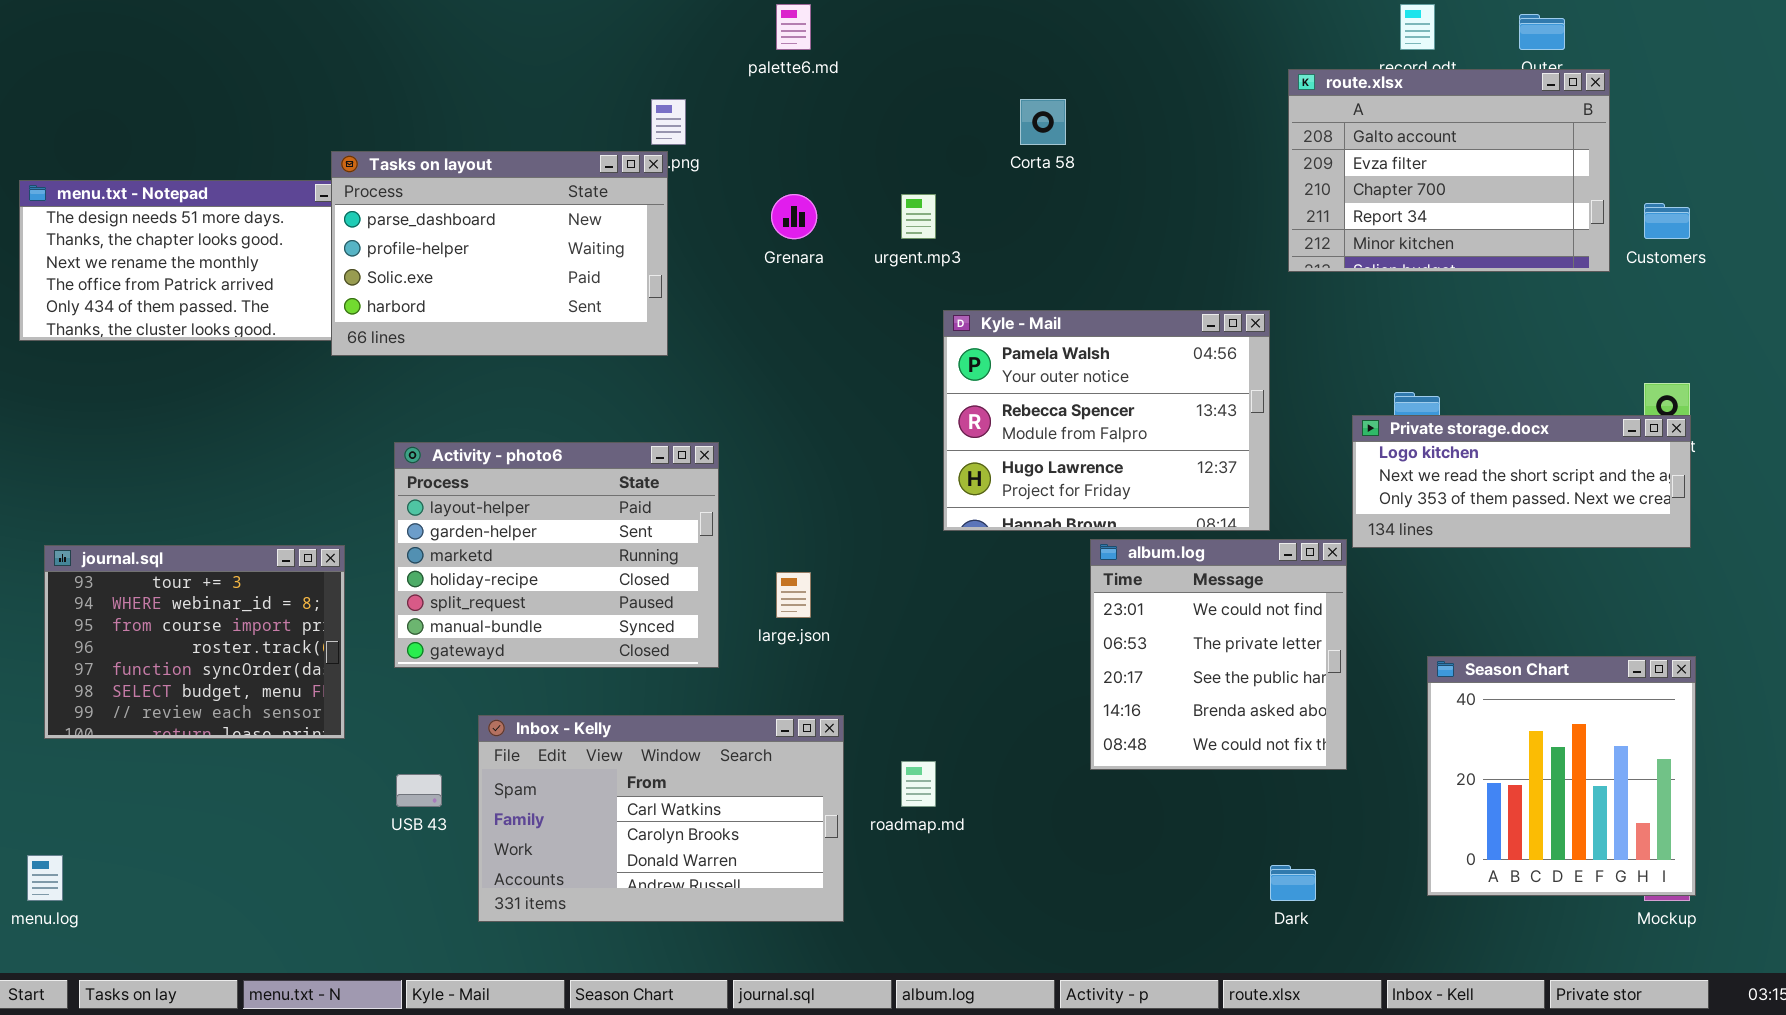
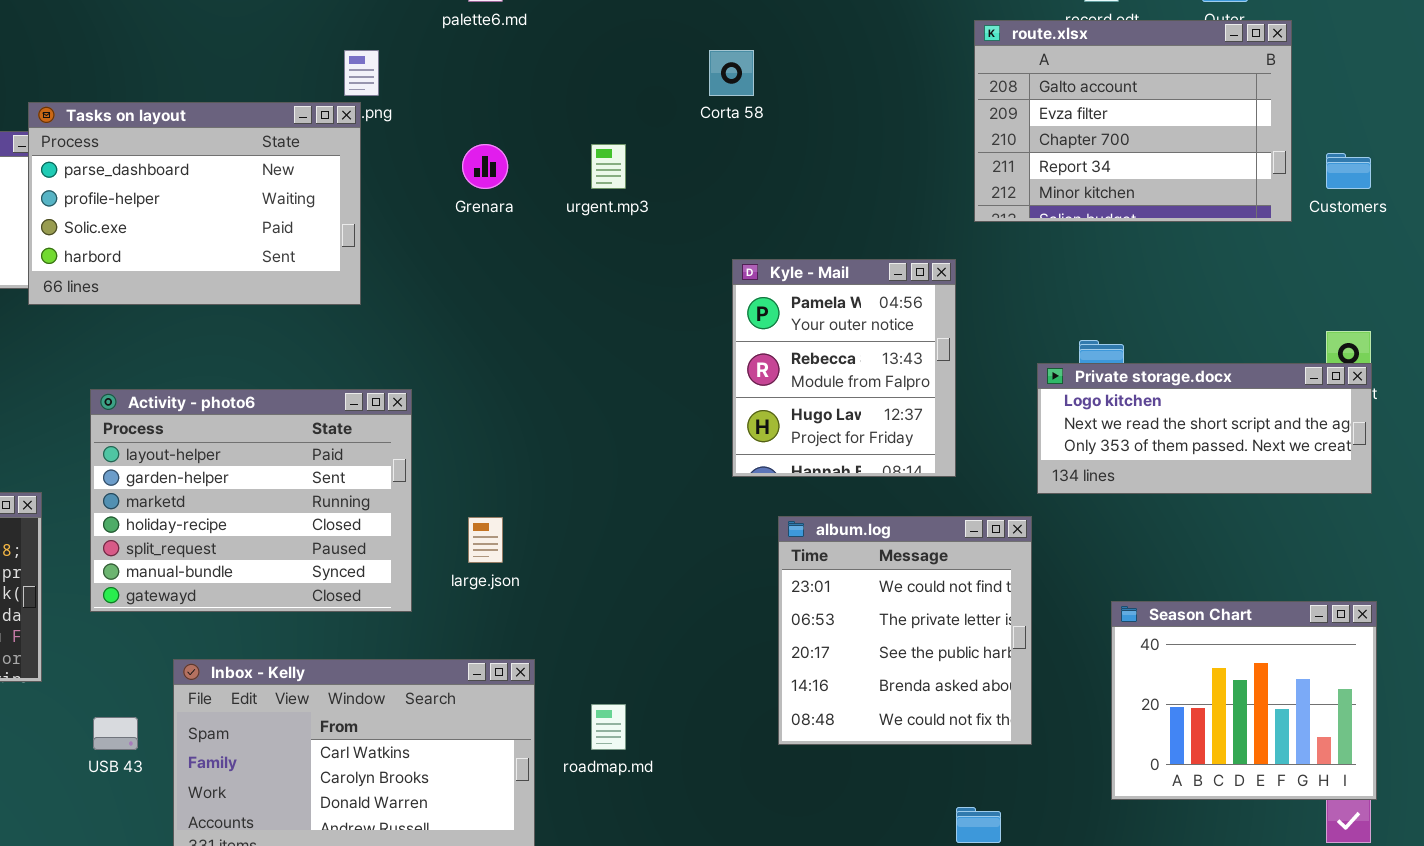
Kyle - Mail: [943,310,1270,531] -> [732,259,956,477], resized
album.log: [1090,539,1347,770] -> [778,516,1032,745], moved
Season Chart: [1427,656,1696,896] -> [1111,601,1377,800], resized

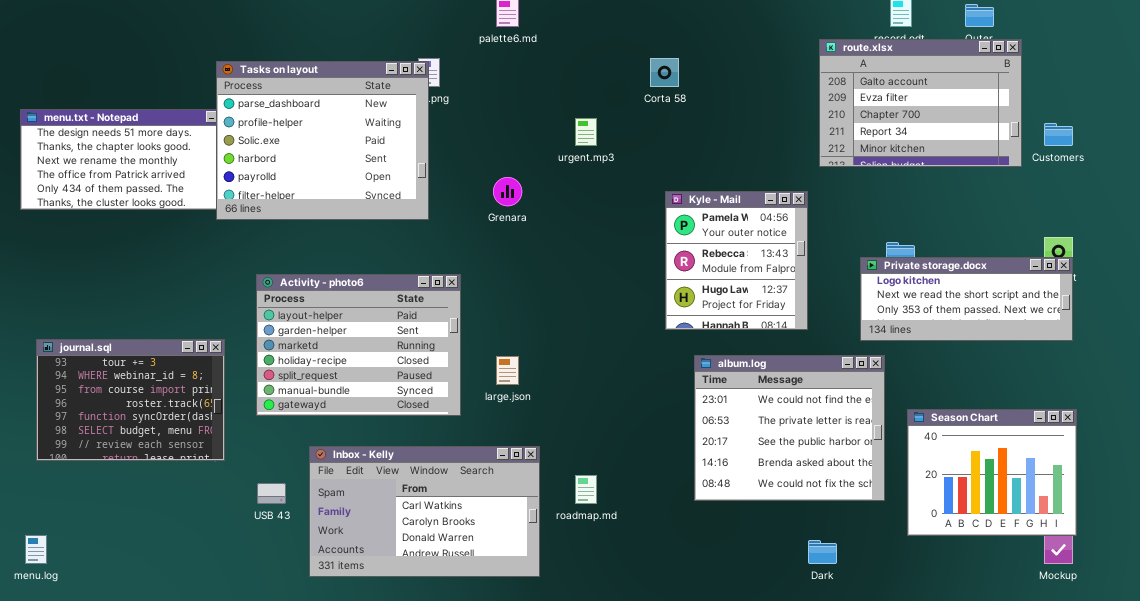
Tasks on layout: [28,102,361,305] -> [216,61,429,220], resized
Grenara: [462,144,508,189] -> [493,177,522,206], moved
album.log: [778,516,1032,745] -> [694,355,885,501], resized

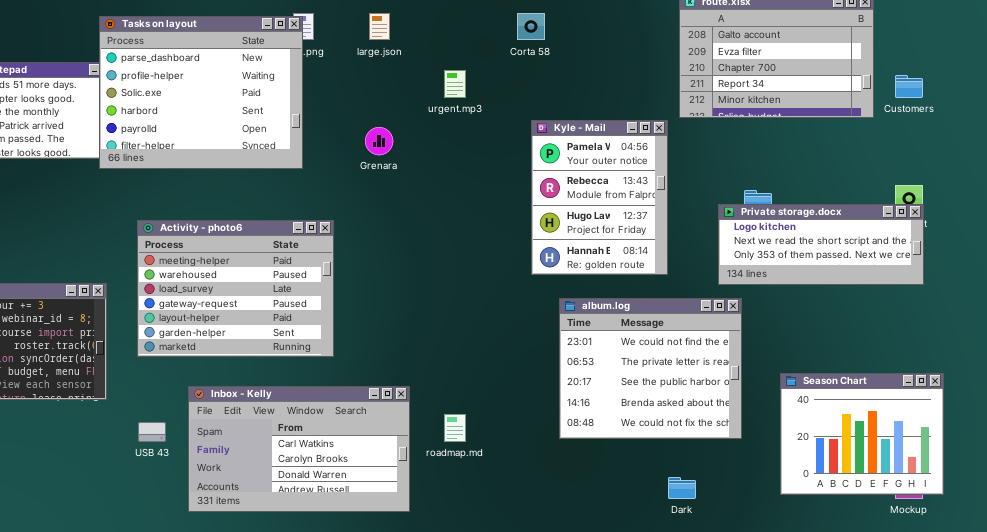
Kyle - Mail: [665,191,808,330] -> [531,120,668,275], resized
Activity - photo6: [256,274,461,416] -> [137,220,334,357], scrolled up 4 rows
large.json: [496,356,519,385] -> [369,13,390,40], moved
Season Chart: [907,409,1077,536] -> [780,373,944,495], moved

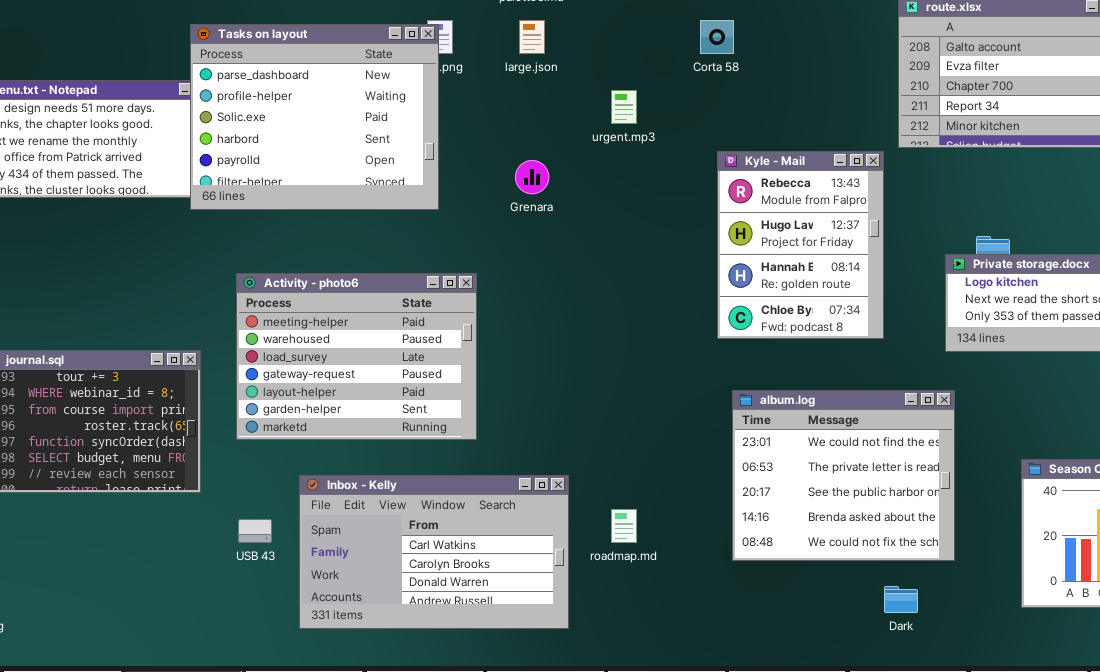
Kyle - Mail: [531,120,668,275] -> [717,151,884,339], scrolled down 1 row
album.log: [559,298,742,439] -> [732,390,955,561], moved

